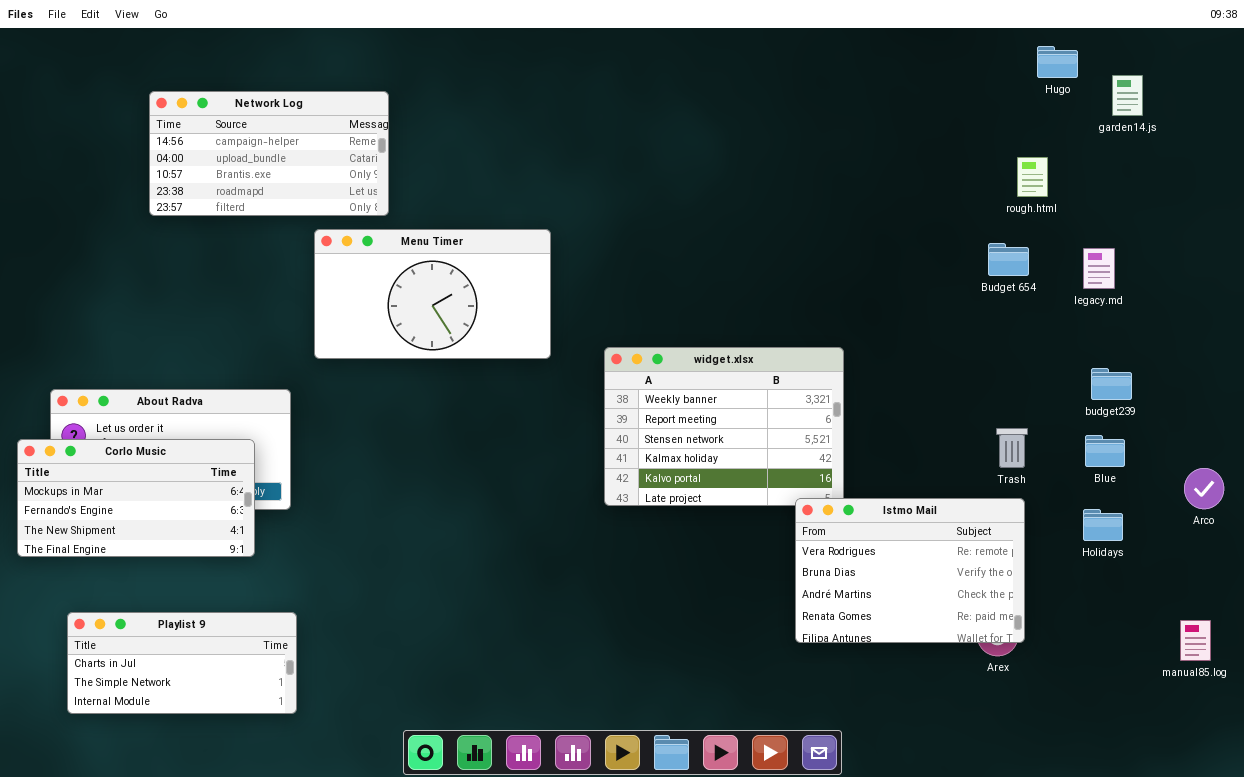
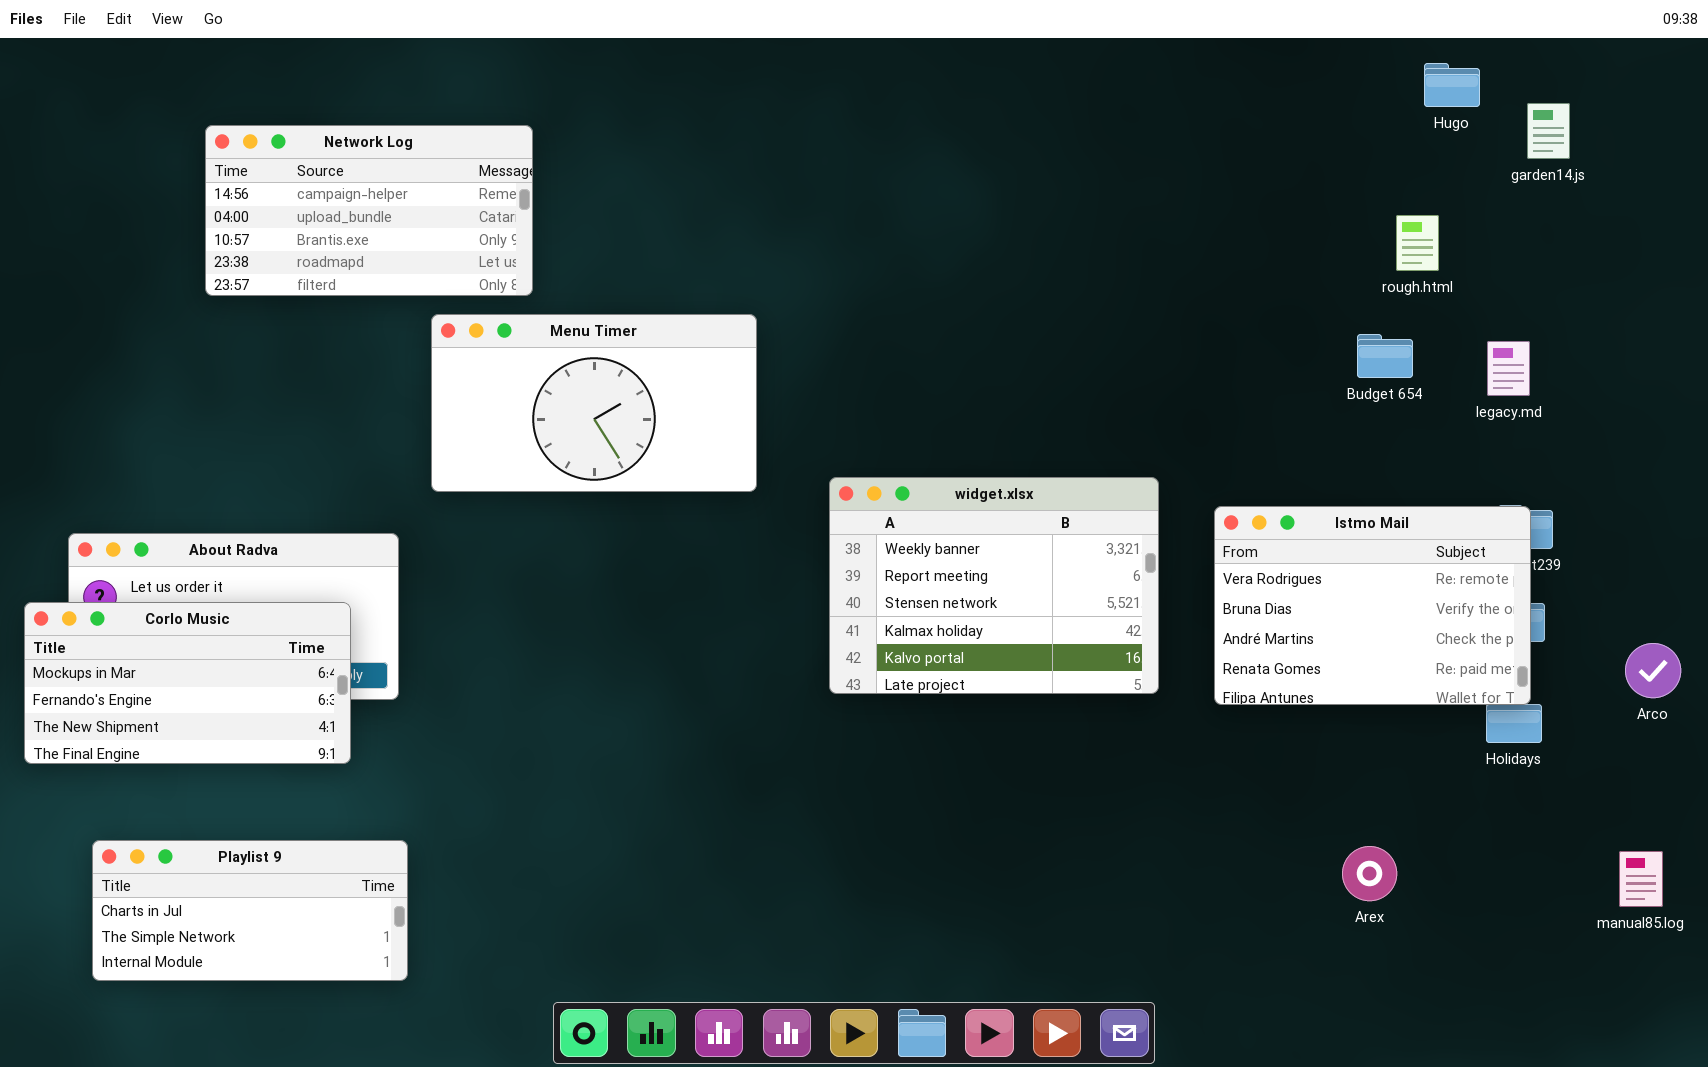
Istmo Mail: [795,498,1025,643] -> [1214,506,1531,705], moved

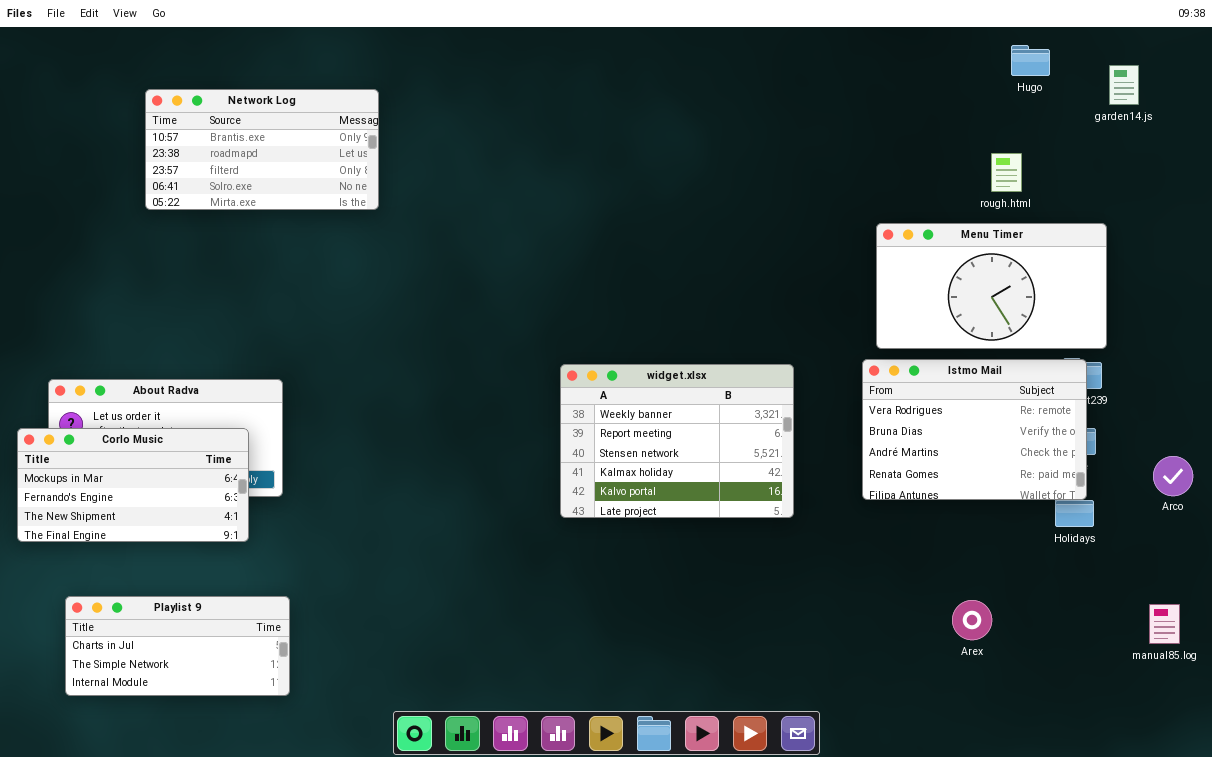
garden14.js: [1527,103,1570,159] -> [1109,65,1139,105], moved
Network Log: [205,125,533,296] -> [145,89,379,210], scrolled down 2 rows
Menu Timer: [431,314,757,492] -> [876,223,1107,349], moved
widget.xlsx: [829,477,1159,694] -> [560,364,794,518], moved

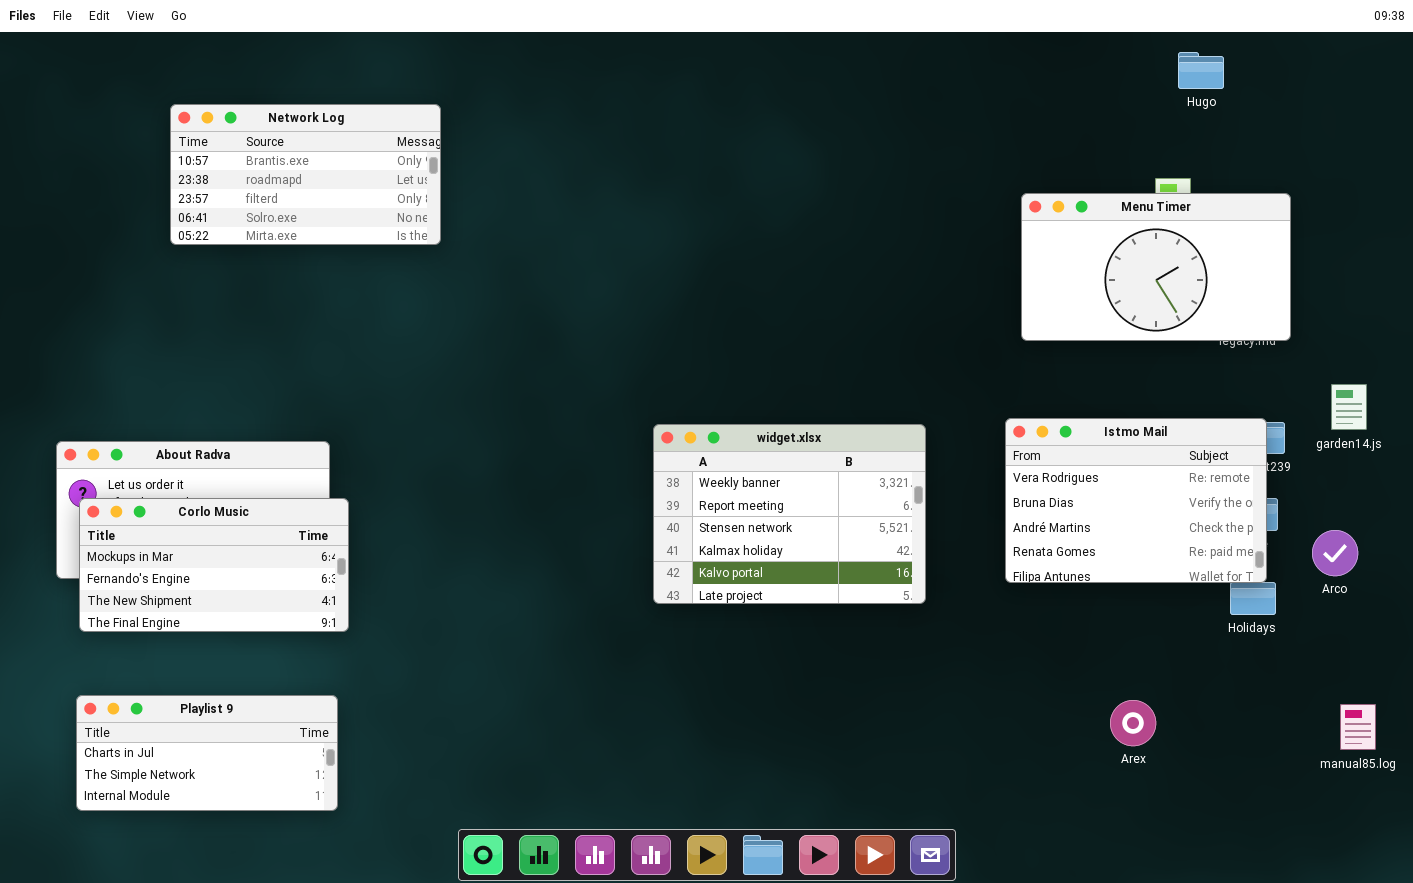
garden14.js: [1109,65,1139,105] -> [1331,384,1367,430], moved
Menu Timer: [876,223,1107,349] -> [1021,193,1291,341], moved
Corlo Music: [17,428,249,542] -> [79,498,349,632], moved
Arco: [1153,456,1193,496] -> [1312,530,1358,576], moved

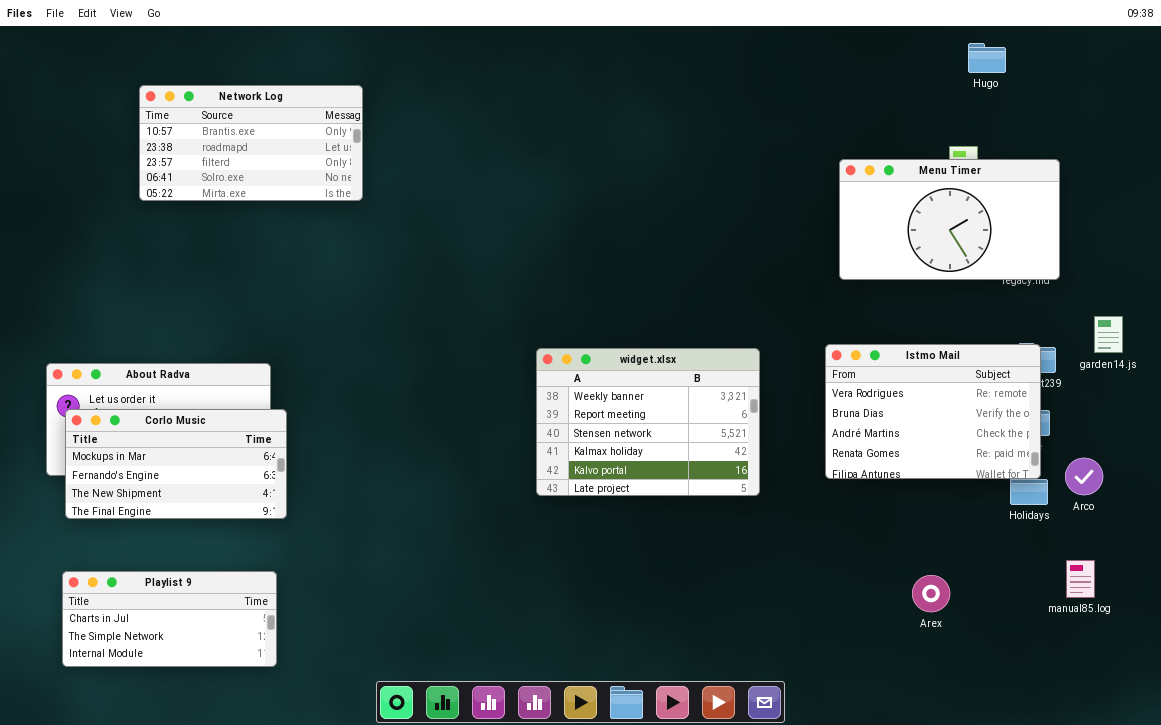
Arco: [1312,530,1358,576] -> [1065,458,1103,495], moved
manual85.log: [1340,704,1376,750] -> [1066,560,1095,598], moved

